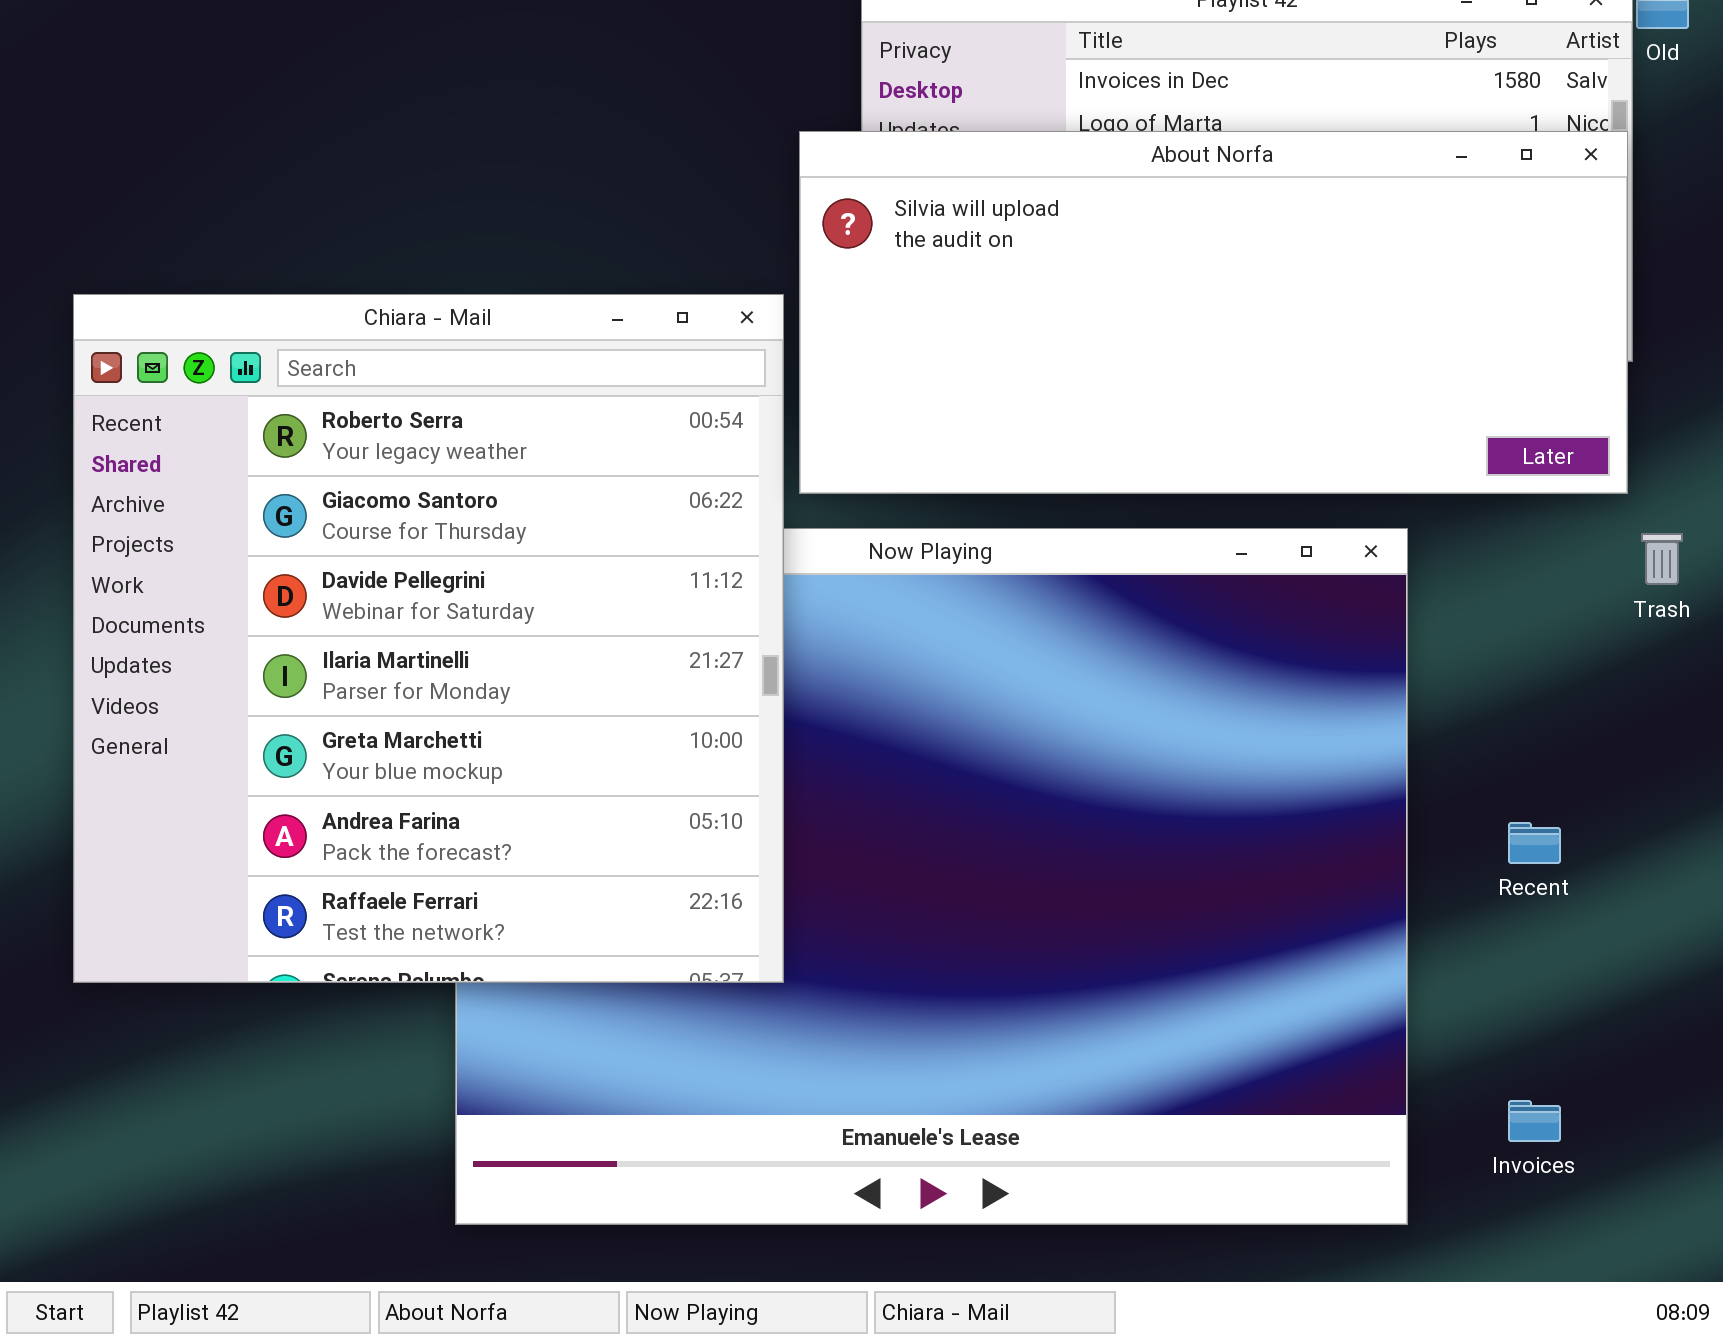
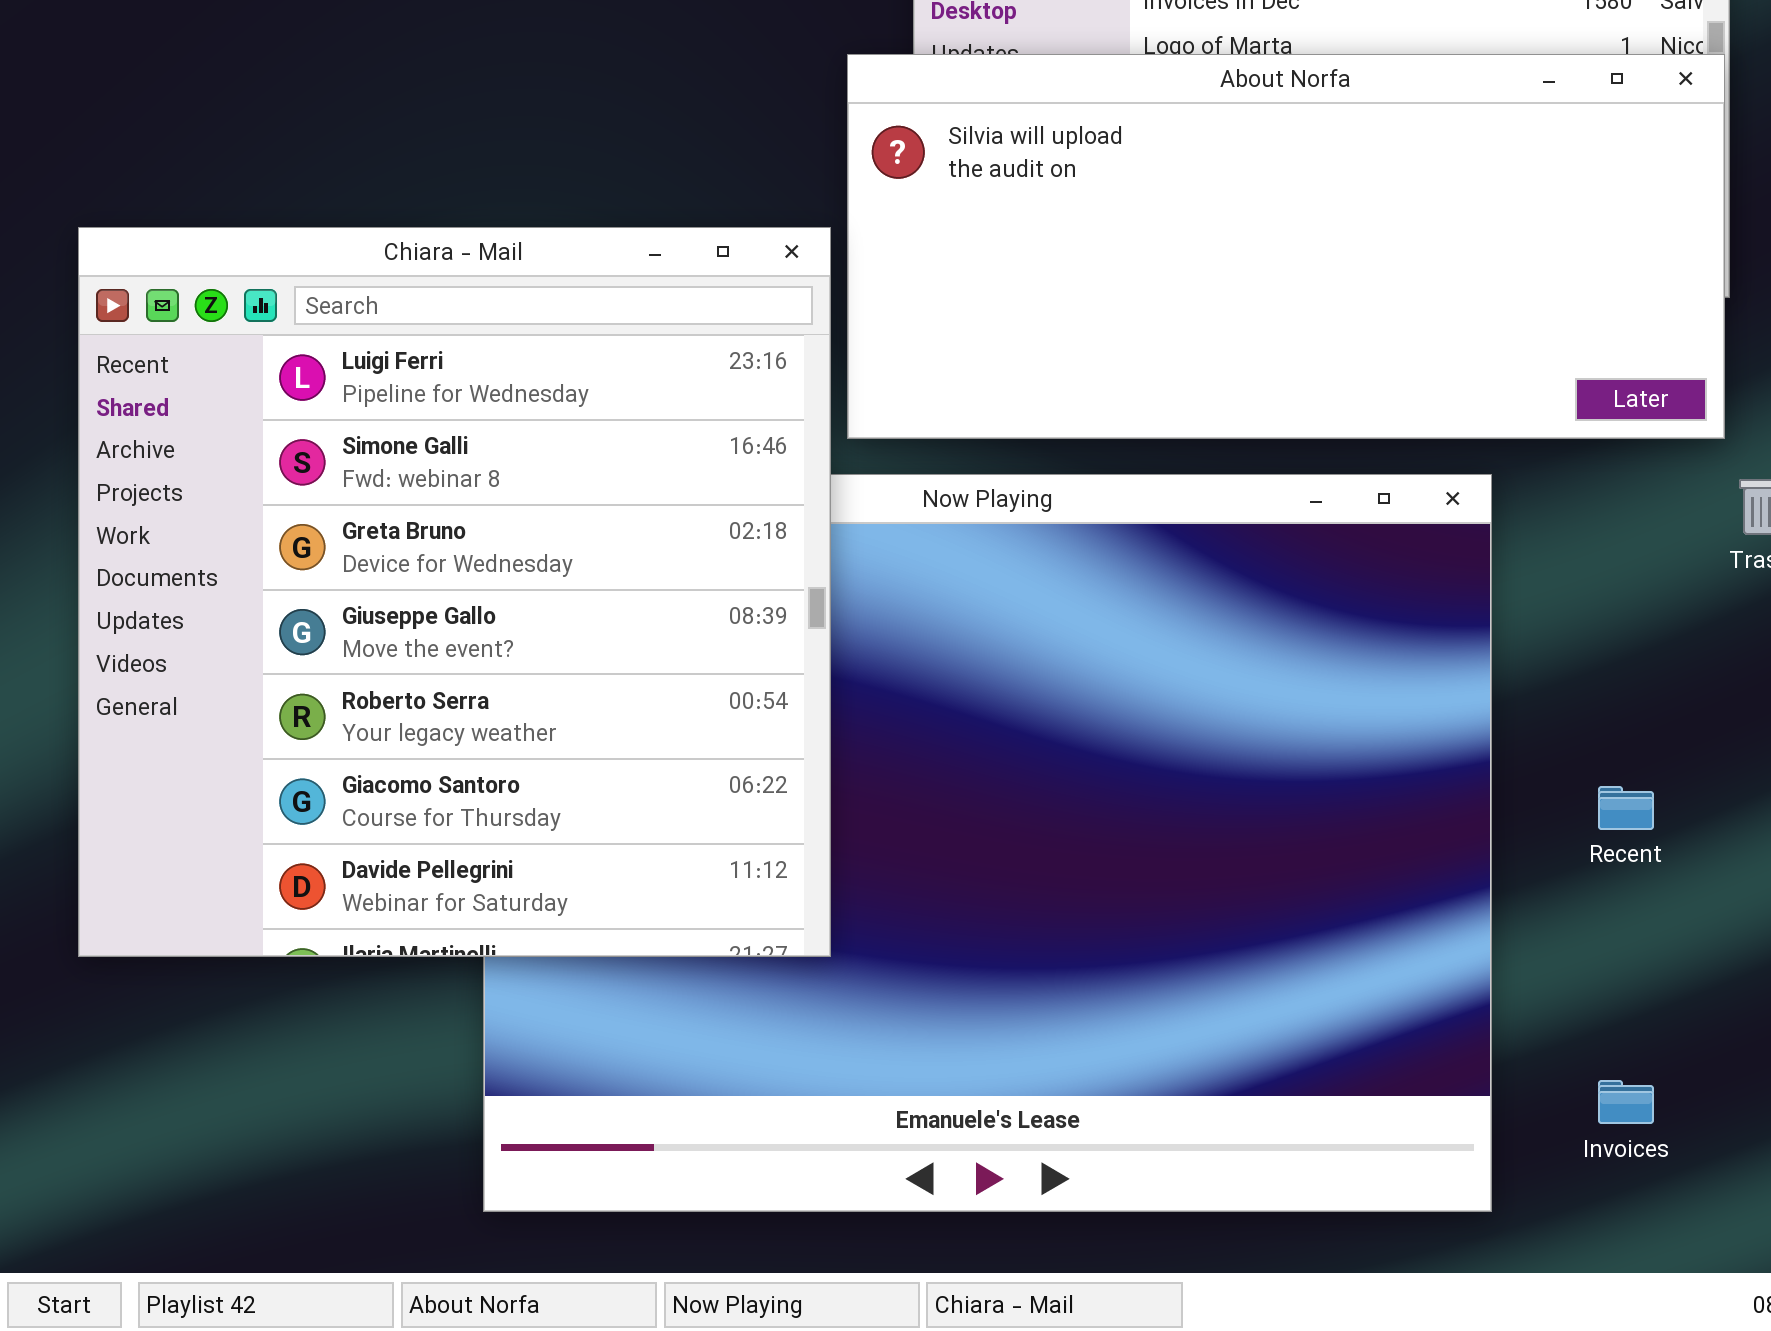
Chiara - Mail: [73,294,784,983] -> [78,227,831,957], scrolled up 4 rows

